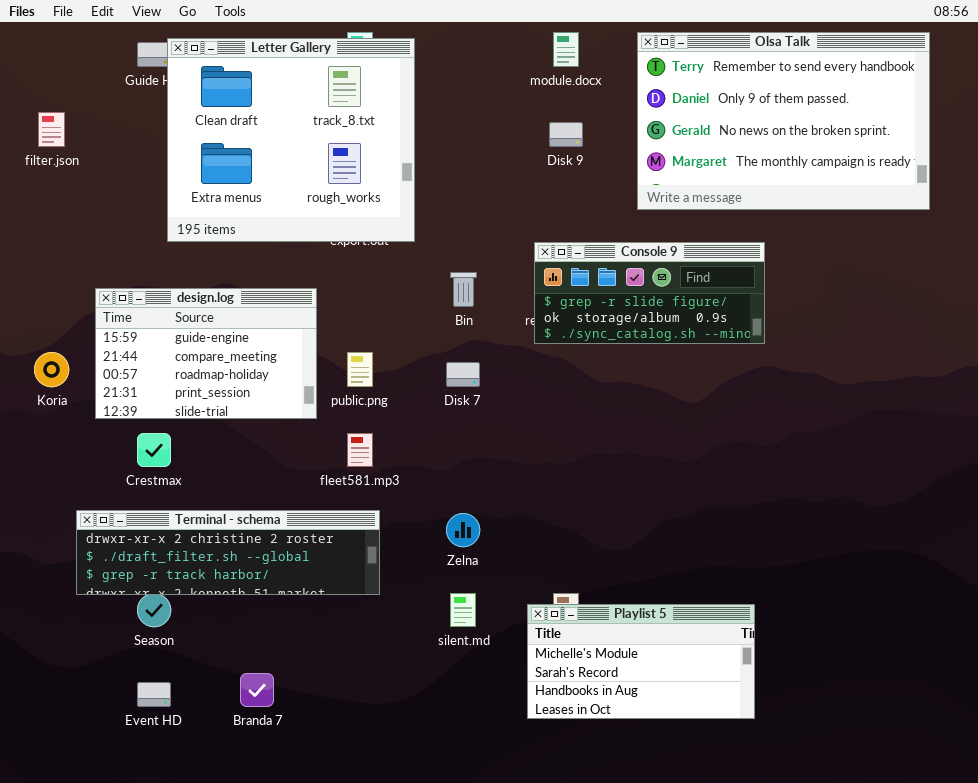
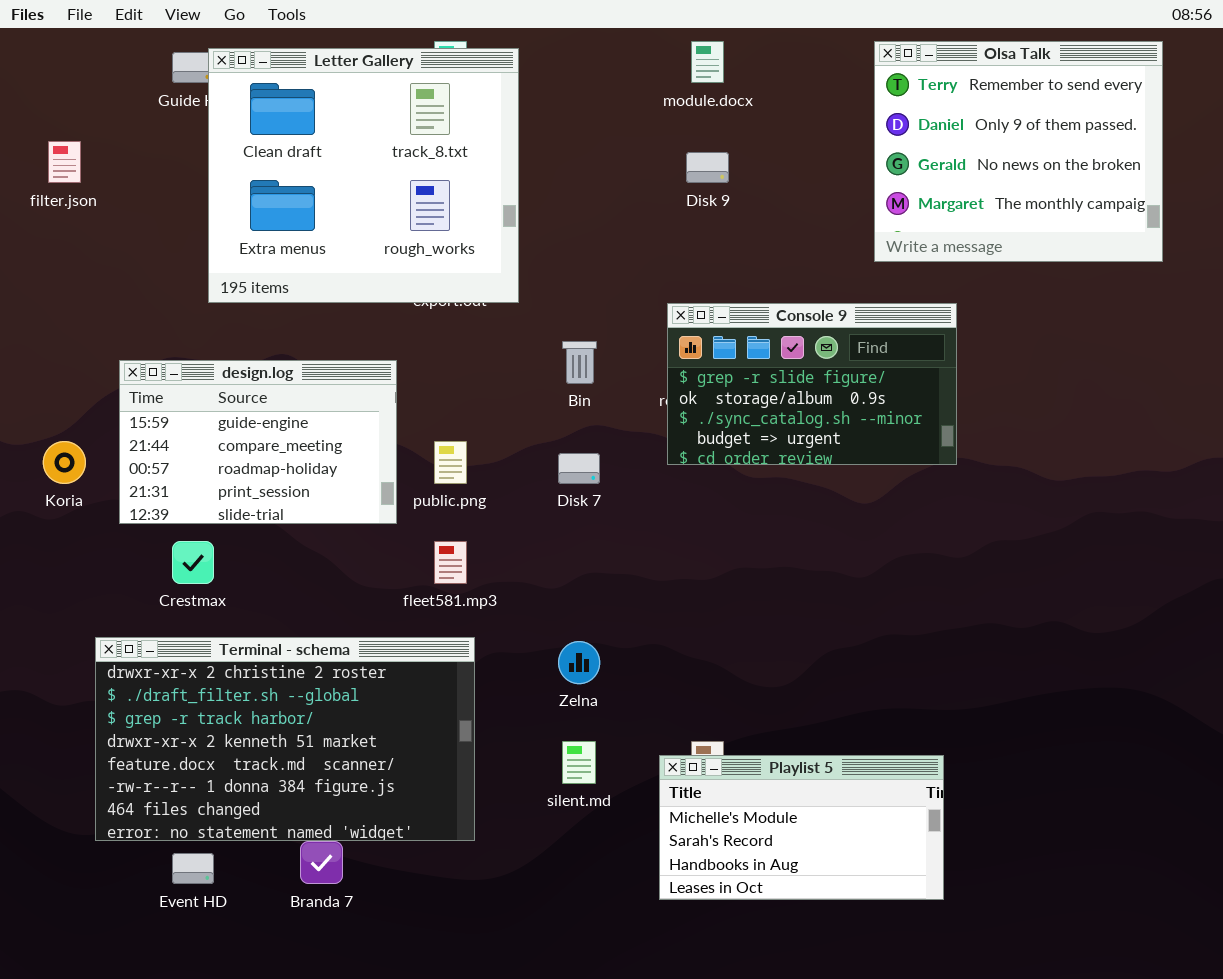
Olsa Talk: [637,32,930,210] -> [874,41,1163,262], resized
Console 9: [534,242,765,344] -> [667,303,957,465], resized
Terminal - schema: [76,510,380,595] -> [95,637,475,841], resized

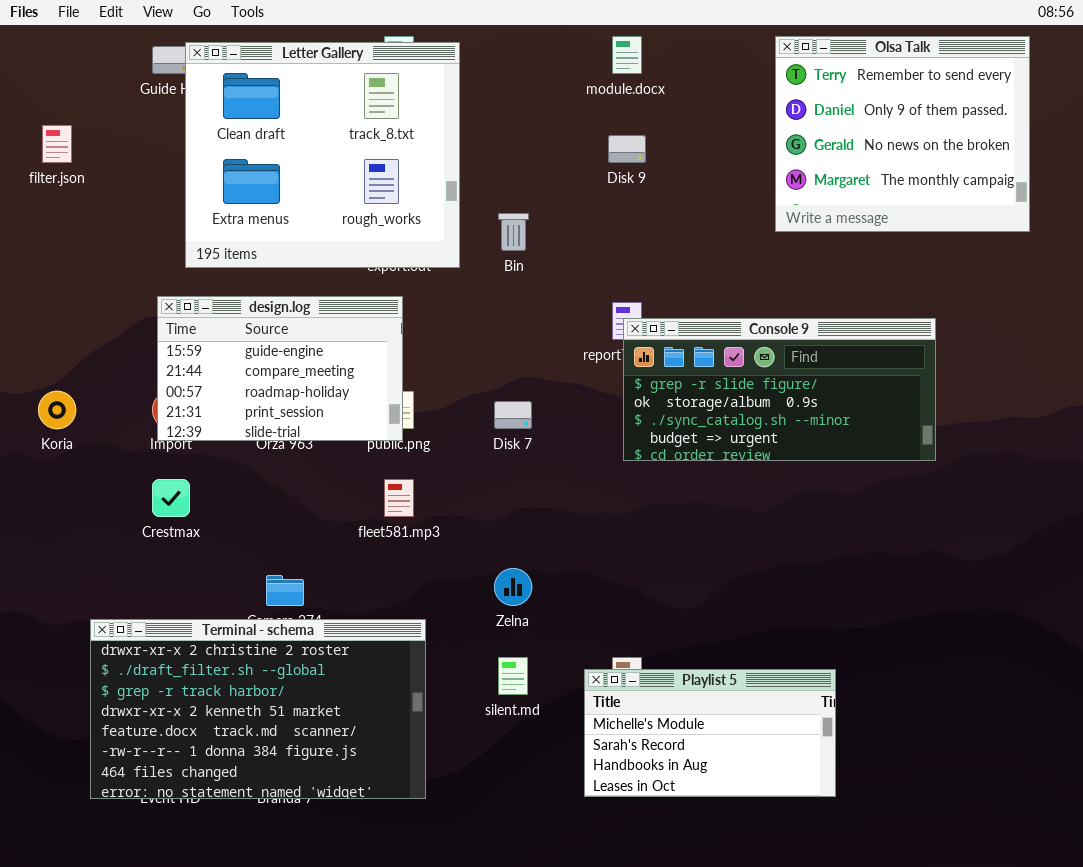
Console 9: [667,303,957,465] -> [623,318,936,461], moved, resized
Bin: [562,341,597,384] -> [498,213,529,251], moved
design.log: [119,360,397,524] -> [157,296,403,441], moved
Terminal - schema: [95,637,475,841] -> [90,619,426,799], moved

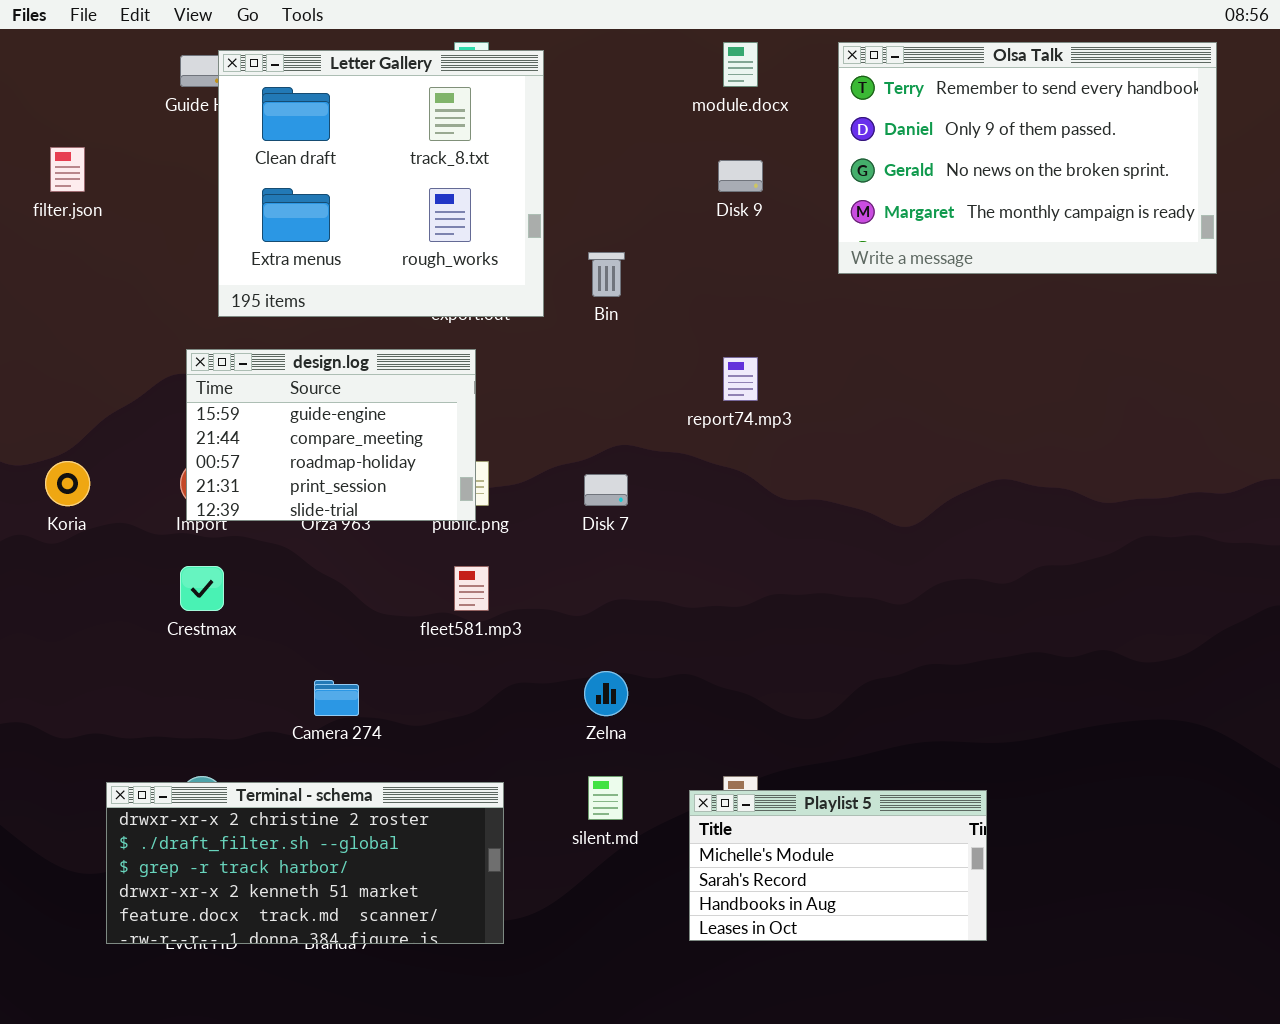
Olsa Talk: [775,36,1030,232] -> [838,42,1217,274], resized
Console 9: [623,318,936,461] -> none, closed
Terminal - schema: [90,619,426,799] -> [106,782,504,944], resized

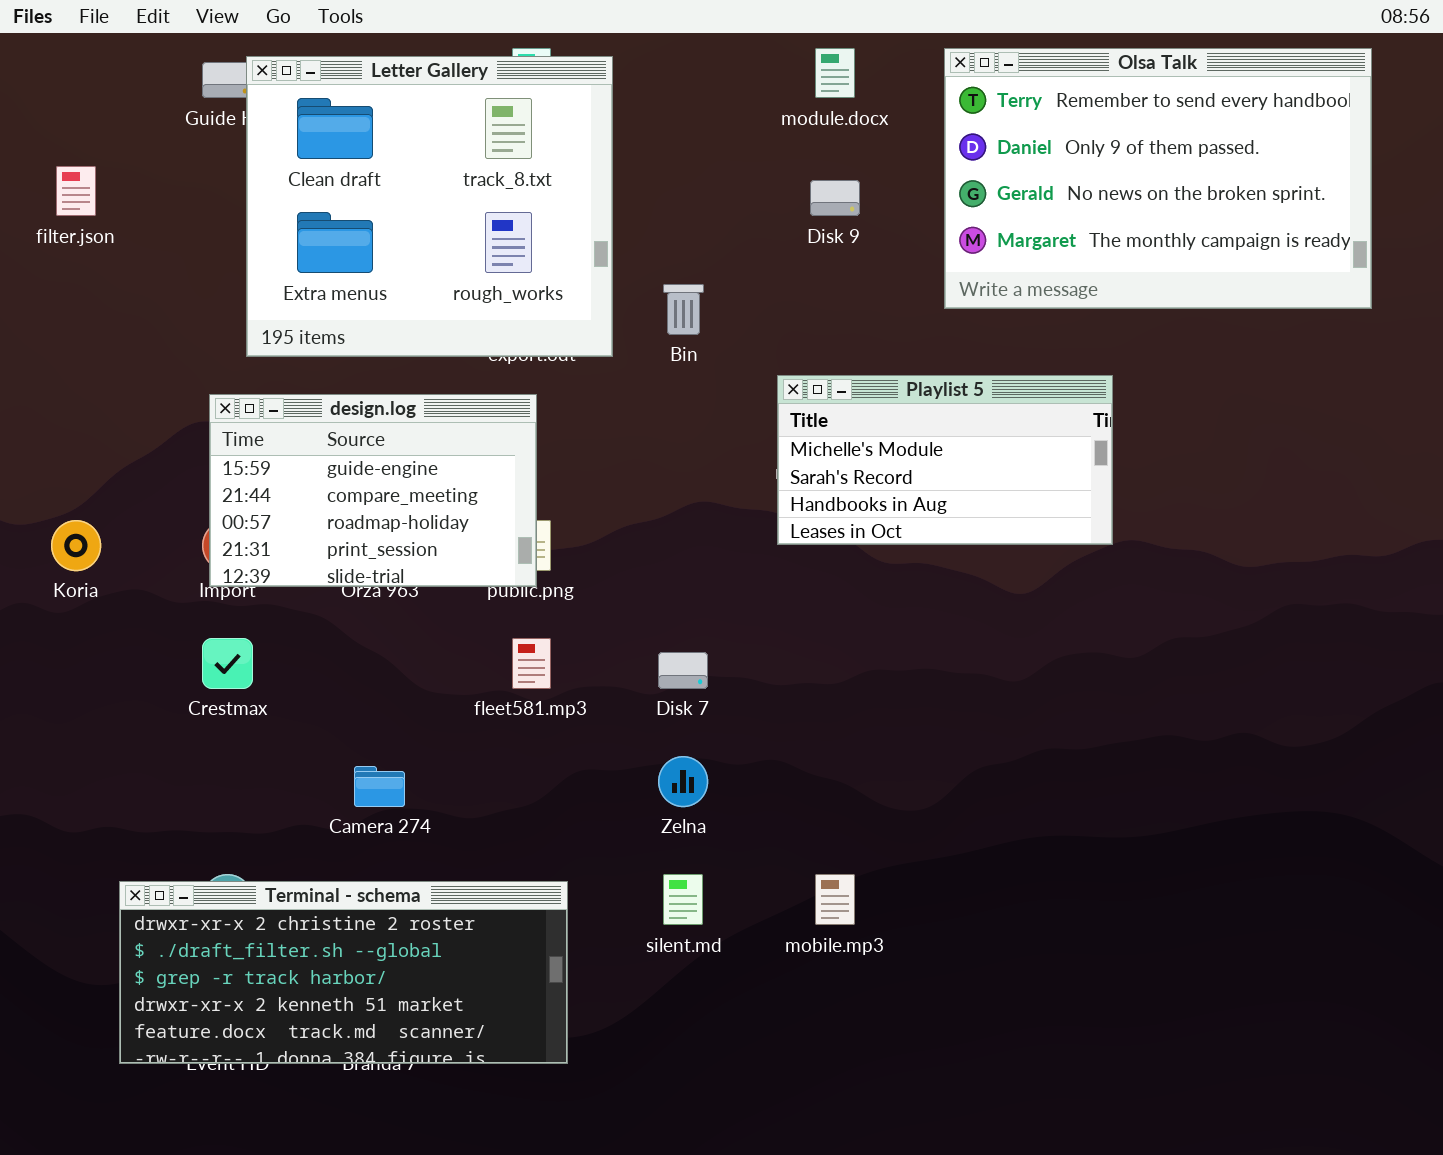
Disk 7: [584,474,628,506] -> [658,652,708,689], moved
Playlist 5: [689,790,987,941] -> [777,375,1113,545], moved

